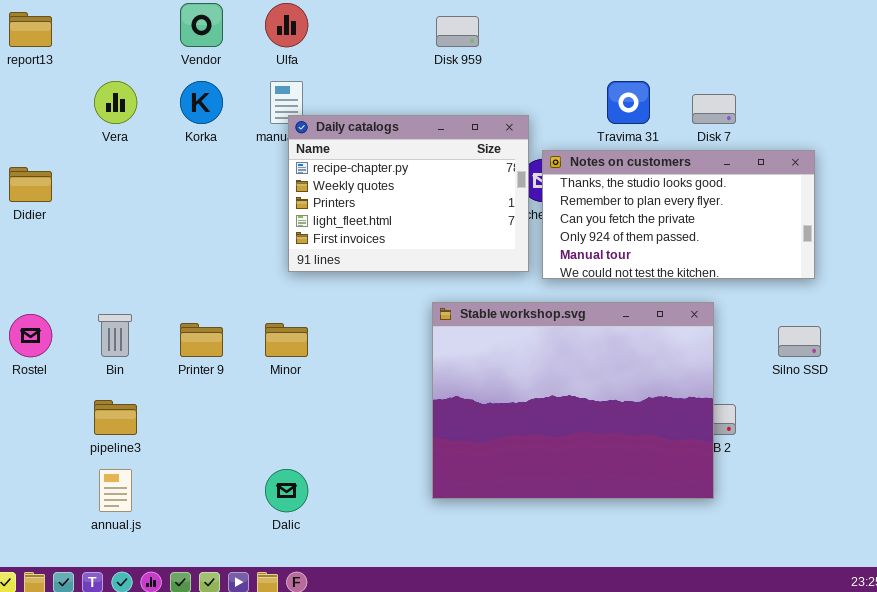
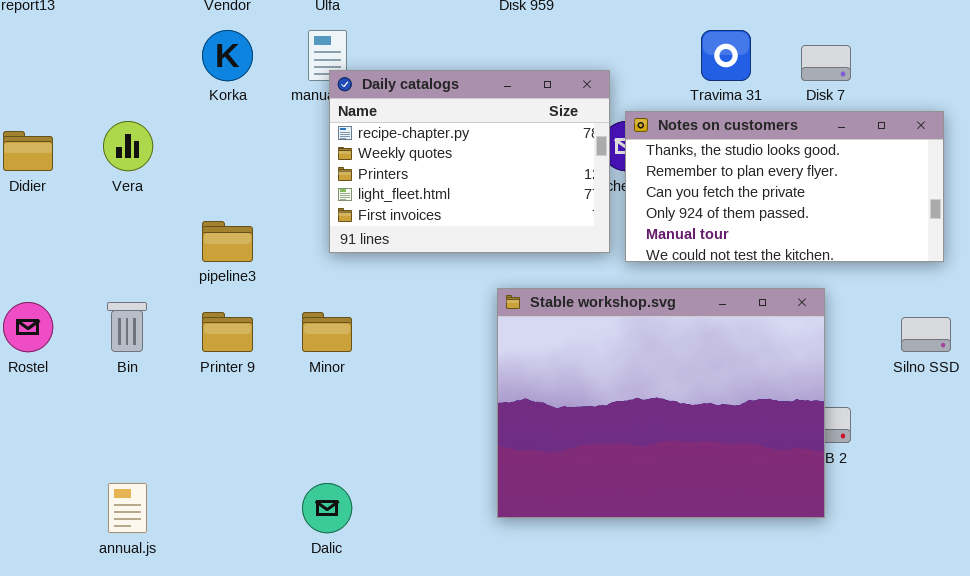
Vera: [94,81,137,124] -> [103,121,153,171], moved
pipeline3: [94,400,137,435] -> [202,221,253,262], moved

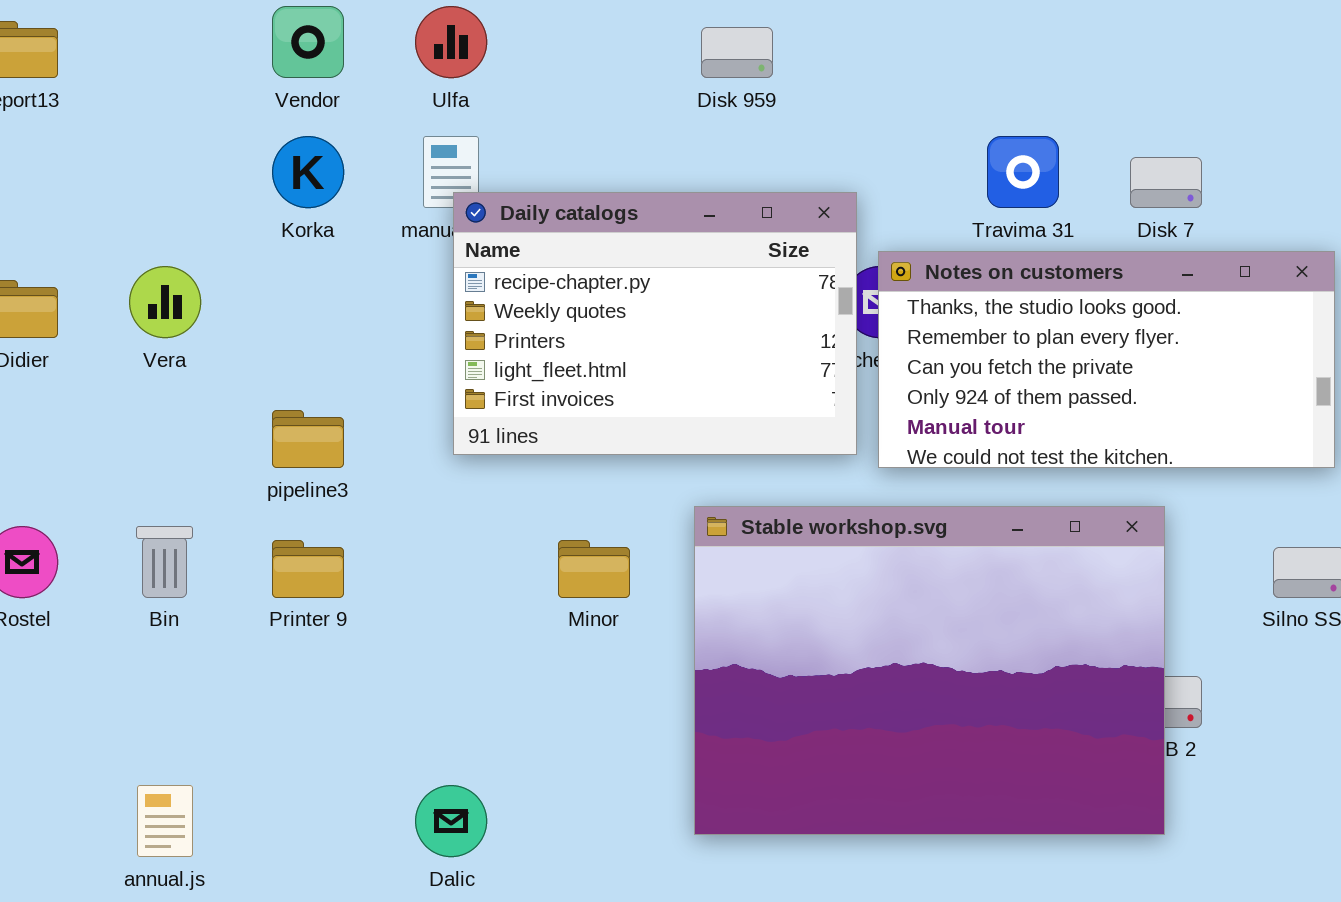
Minor: [302,312,352,352] -> [558,540,630,598], moved

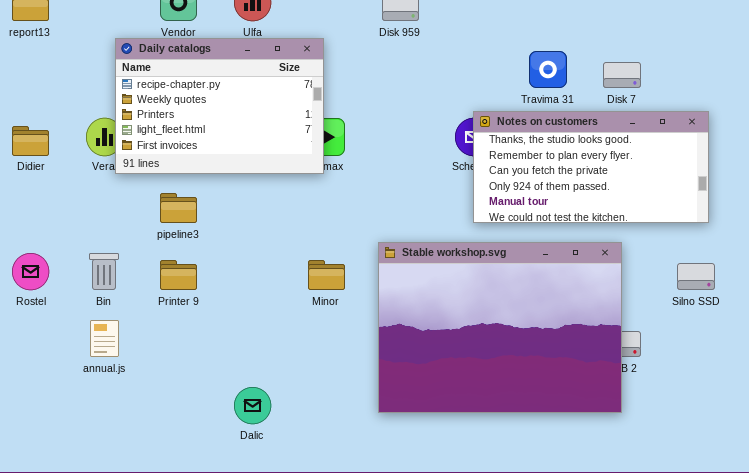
Daily catalogs: [453,192,857,455] -> [115,38,324,174], moved
annual.js: [137,785,193,857] -> [90,320,119,357], moved

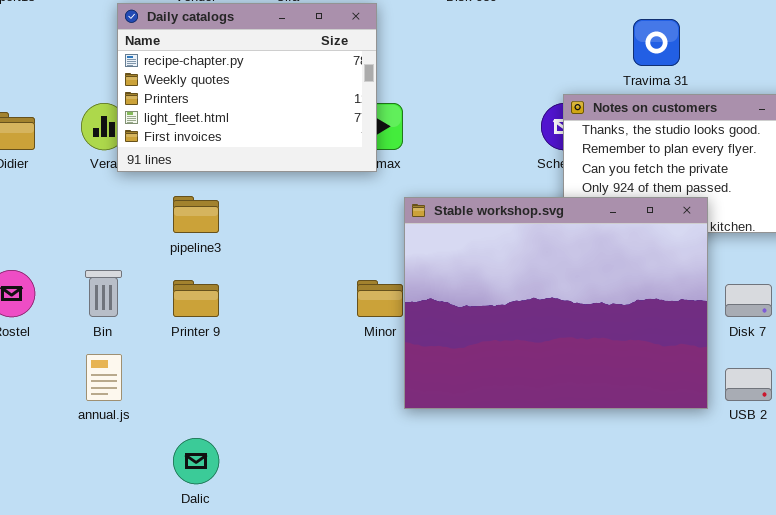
Disk 7: [603,62,641,88] -> [725,284,772,317], moved
Stable workshop.svg: [378,242,622,413] -> [404,197,708,409], moved
Dalic: [234,387,271,424] -> [173,438,219,484], moved

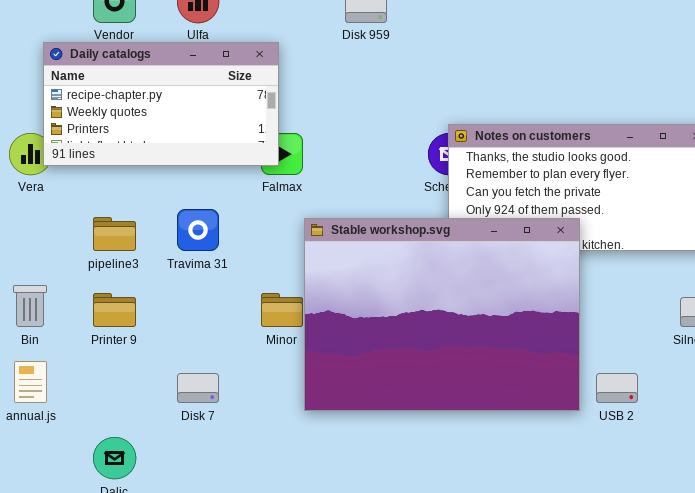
Daily catalogs: [117,3,377,172] -> [43,42,279,166], resized
Travima 31: [633,19,680,66] -> [177,209,219,251], moved
Disk 7: [725,284,772,317] -> [177,373,219,403], moved

